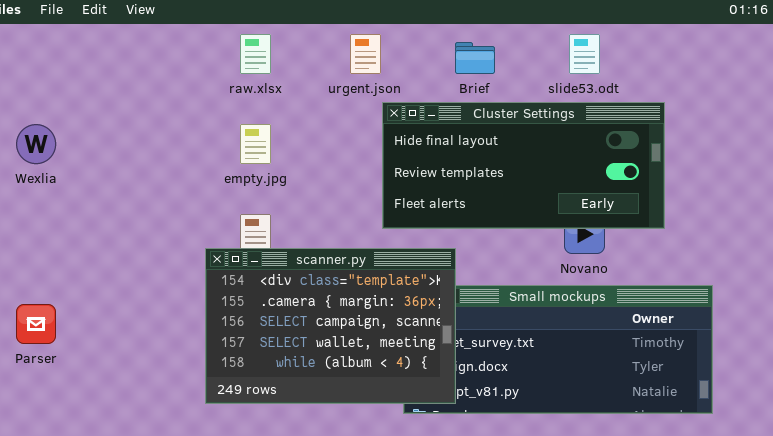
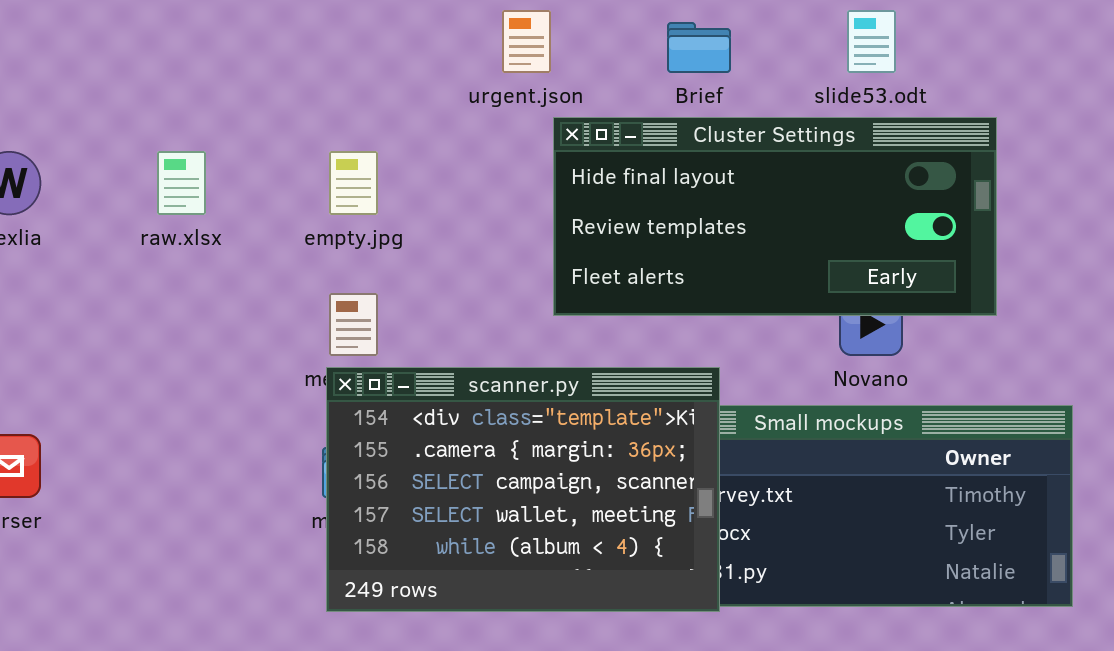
raw.xlsx: [240,34,271,74] -> [157,151,206,215], moved
scanner.py: [205,248,456,404] -> [326,367,720,612], moved

